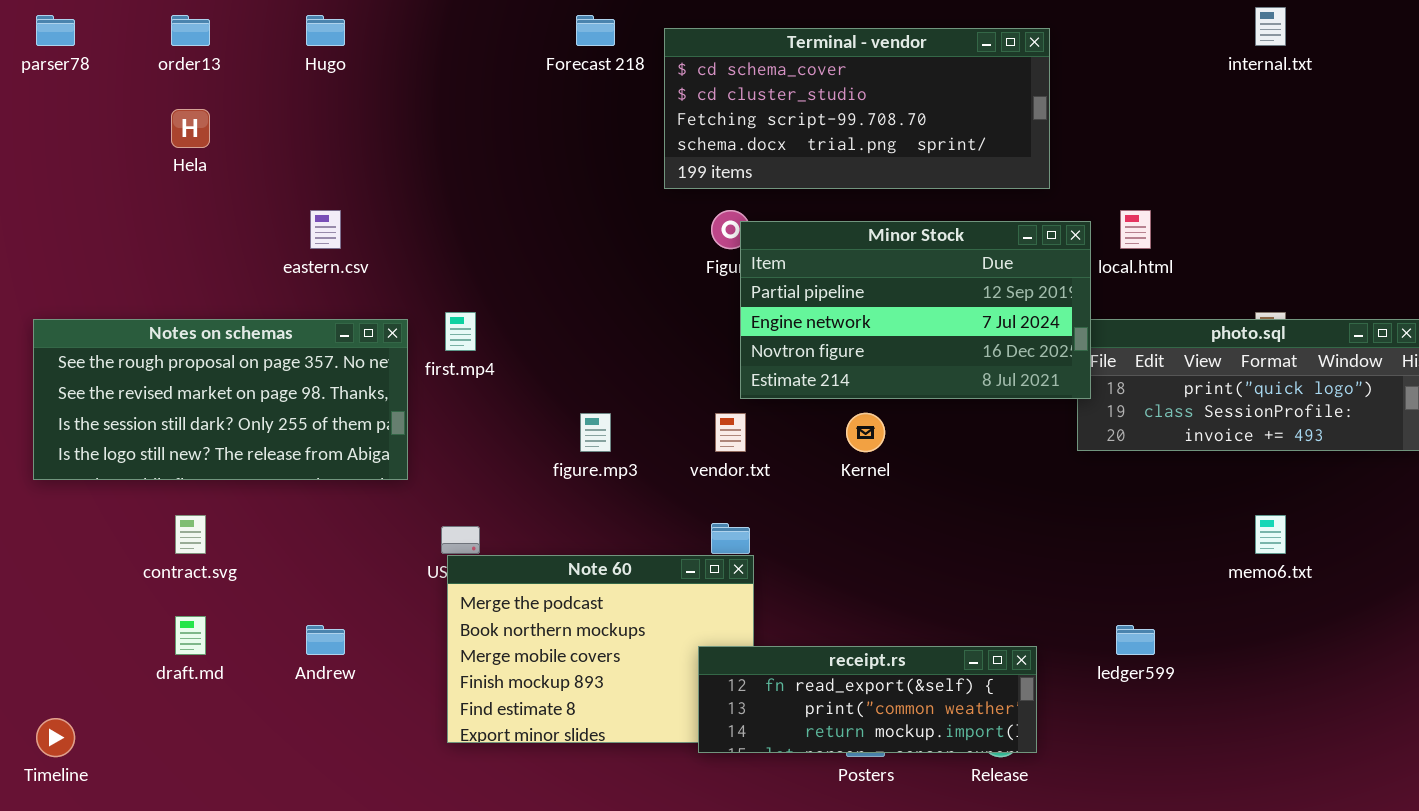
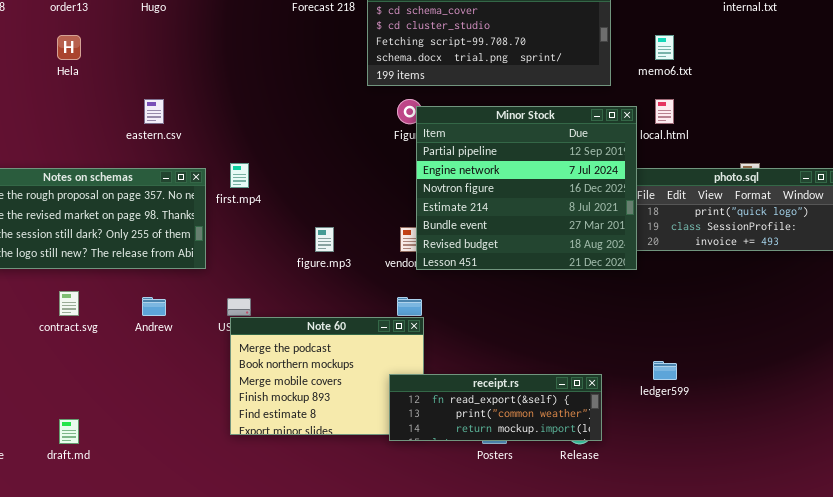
Minor Stock: [740,221,1091,399] -> [416,106,637,270], resized
memo6.txt: [1255,515,1286,554] -> [655,35,674,60], moved
draft.md: [175,616,206,655] -> [59,419,79,444], moved
Andrew: [306,625,345,655] -> [142,297,166,316], moved

